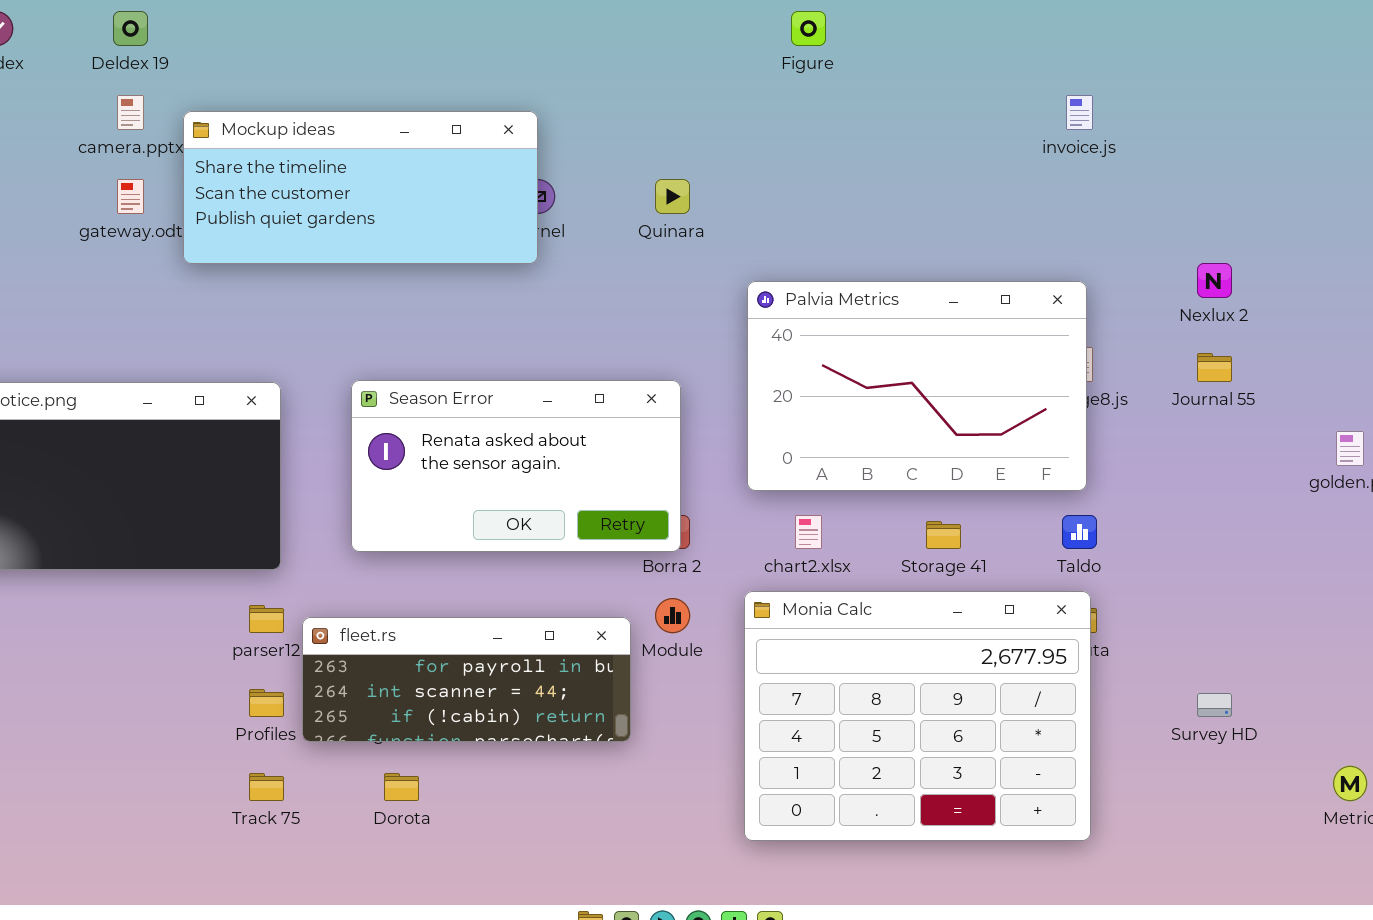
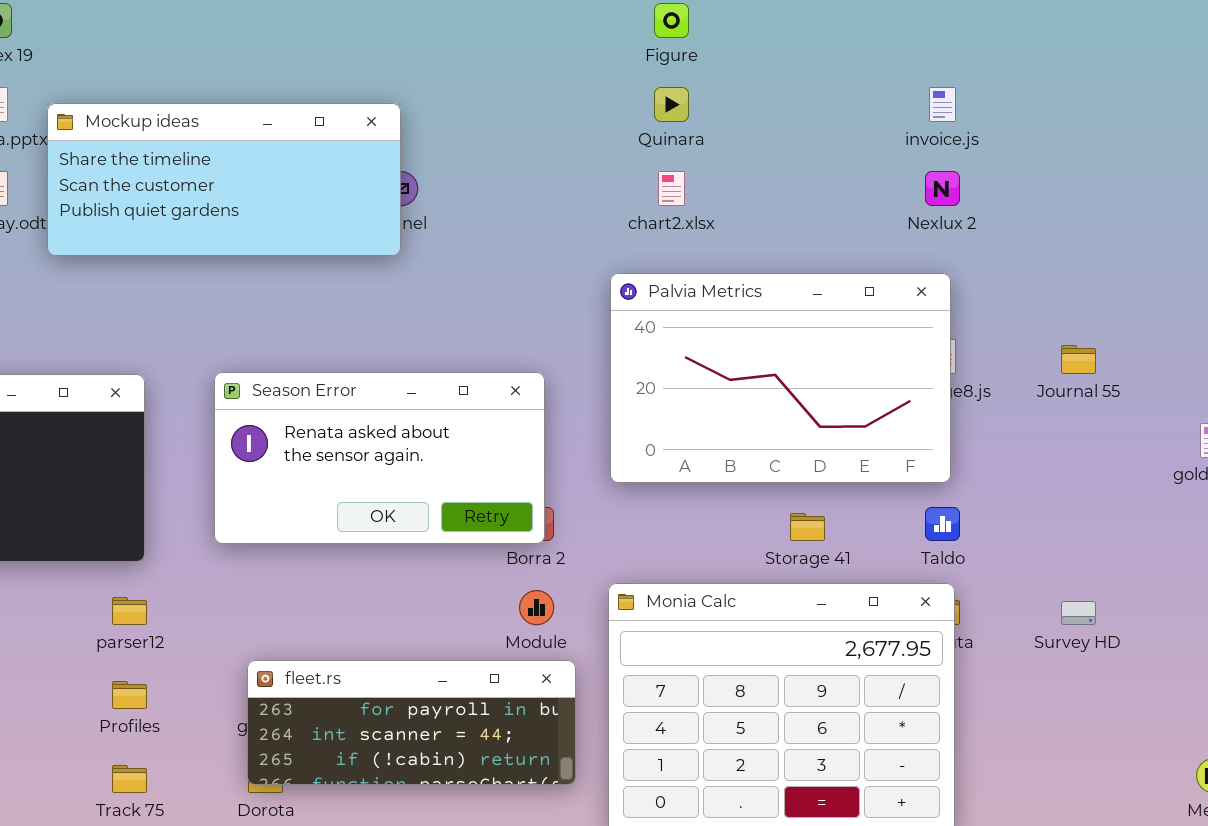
Quinara: [655,179,690,214] -> [654,87,689,122], moved
Nexlux 2: [1197,263,1232,298] -> [925,171,960,206], moved
chart2.xlsx: [795,515,822,549] -> [658,171,685,206], moved
fleet.rs: [302,617,631,742] -> [247,660,576,785], moved
Survey HD: [1197,693,1232,717] -> [1061,601,1096,625], moved

